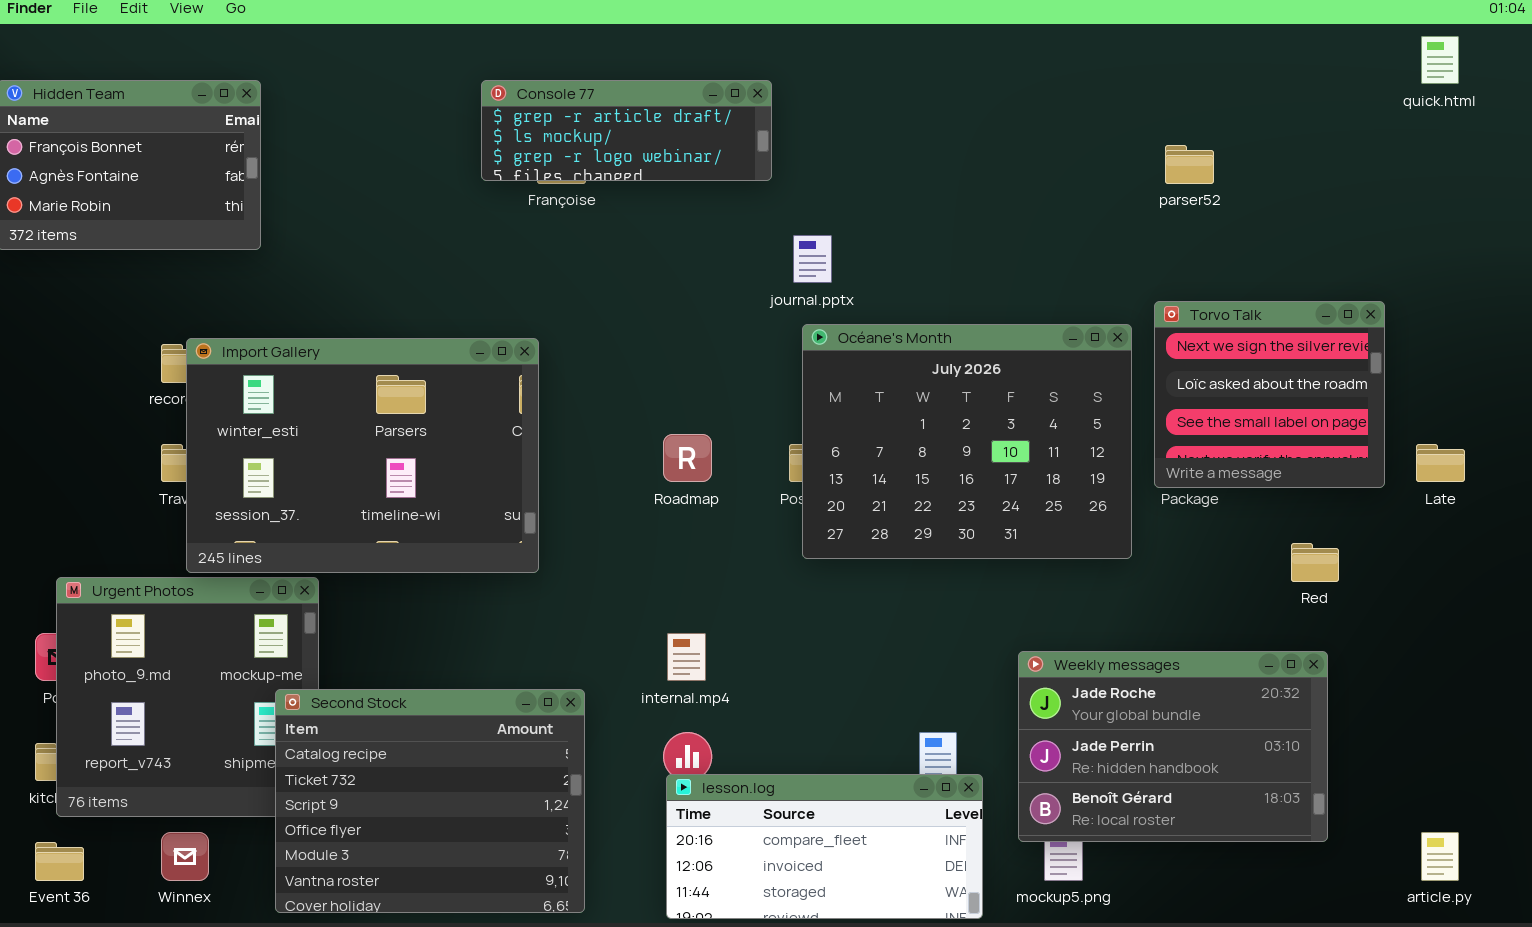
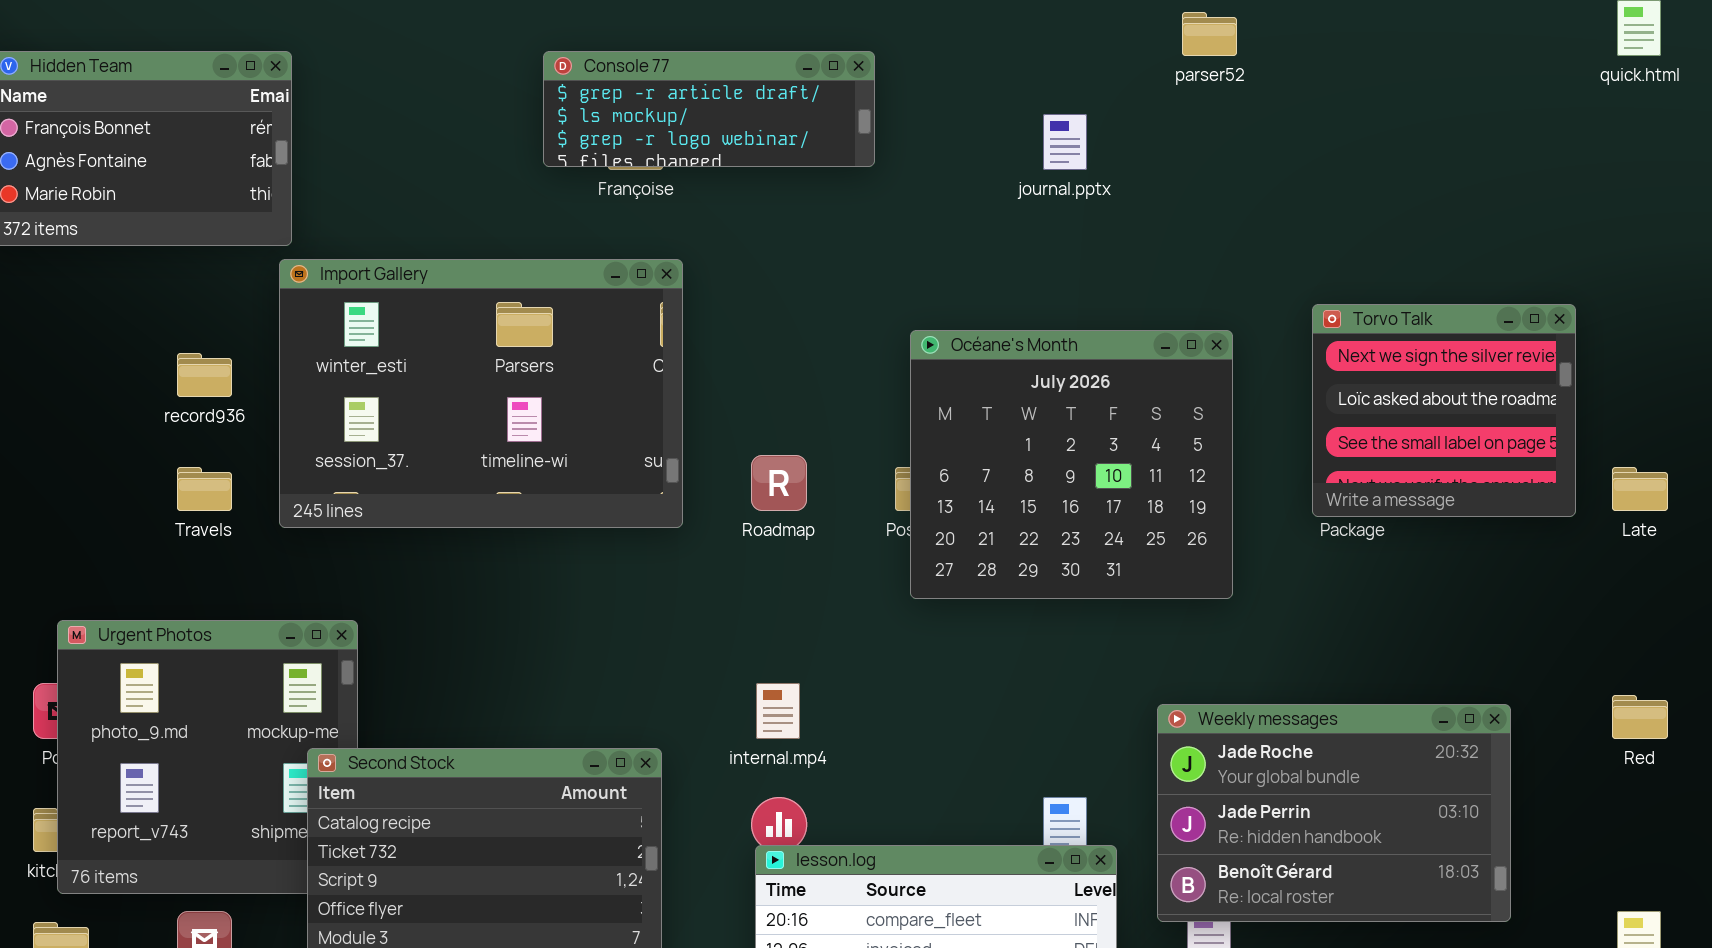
parser52: [1165,145,1214,184] -> [1182,12,1237,56], moved
journal.pptx: [793,235,832,283] -> [1043,114,1087,170], moved
Océane's Month: [802,324,1132,559] -> [910,330,1233,599], resized
Import Gallery: [186,338,539,573] -> [279,259,683,528], moved
Red: [1291,543,1339,582] -> [1612,695,1668,739], moved

